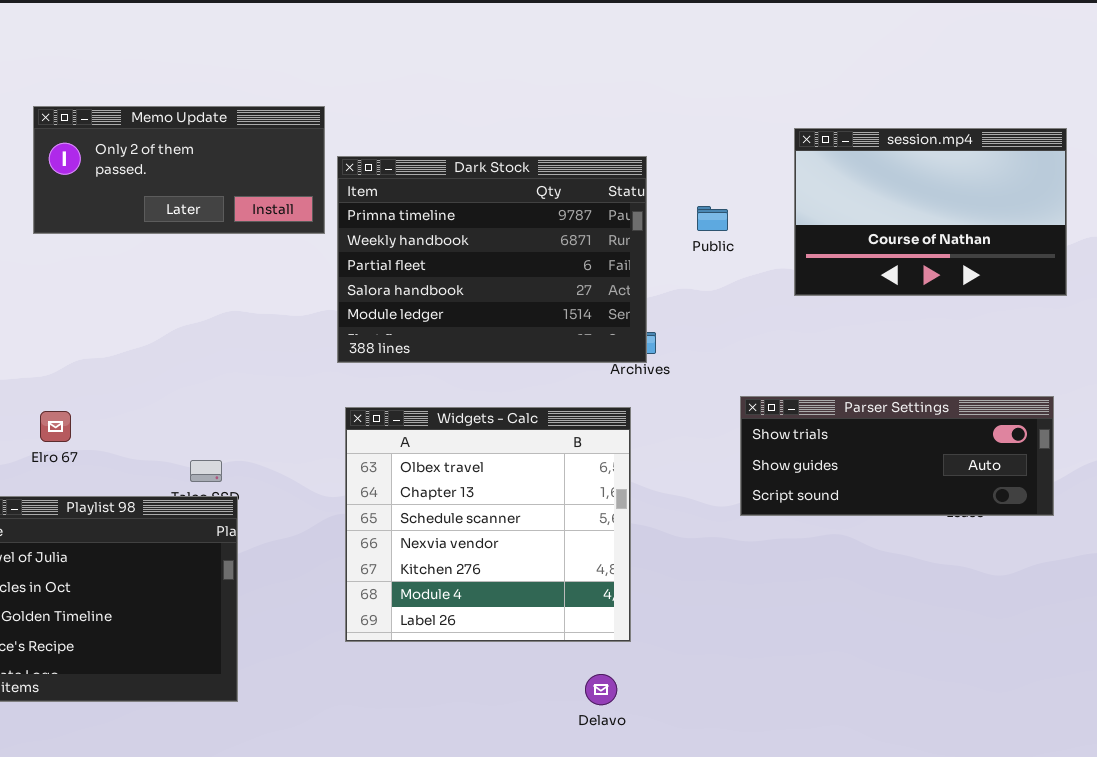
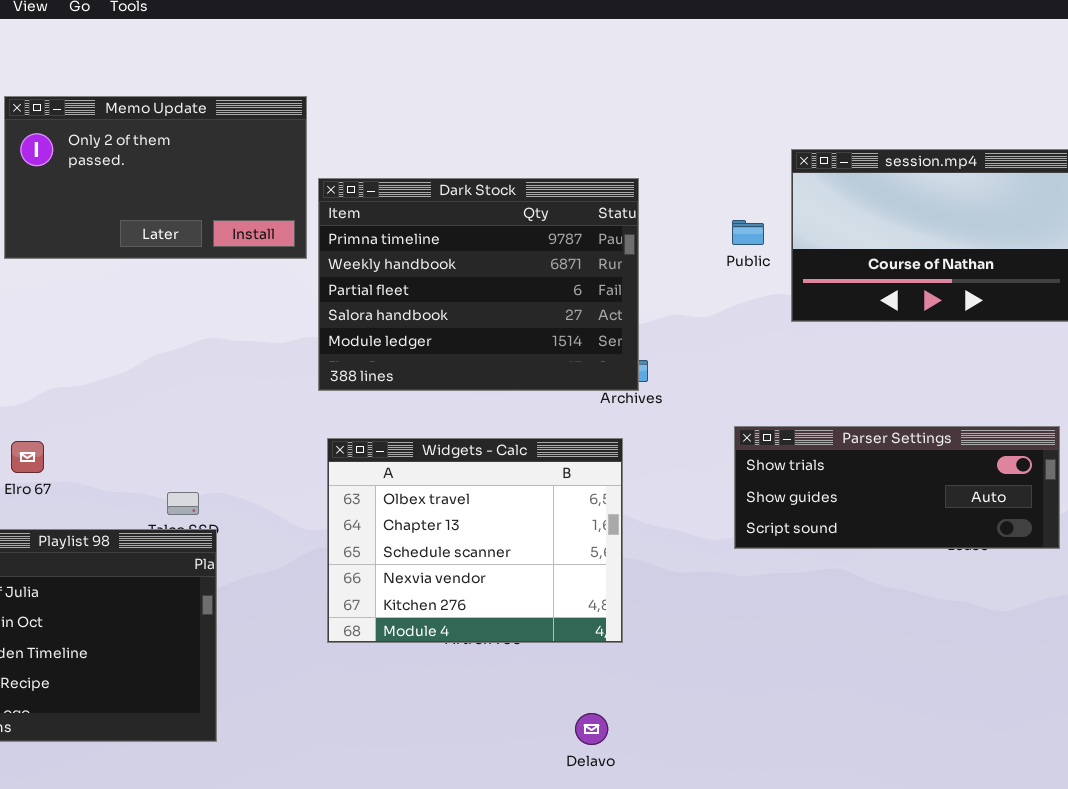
Memo Update: [33,106,325,234] -> [4,96,307,259], resized
Public: [697,206,728,231] -> [732,220,764,245], moved
Widgets - Calc: [345,407,631,642] -> [327,438,623,643], resized

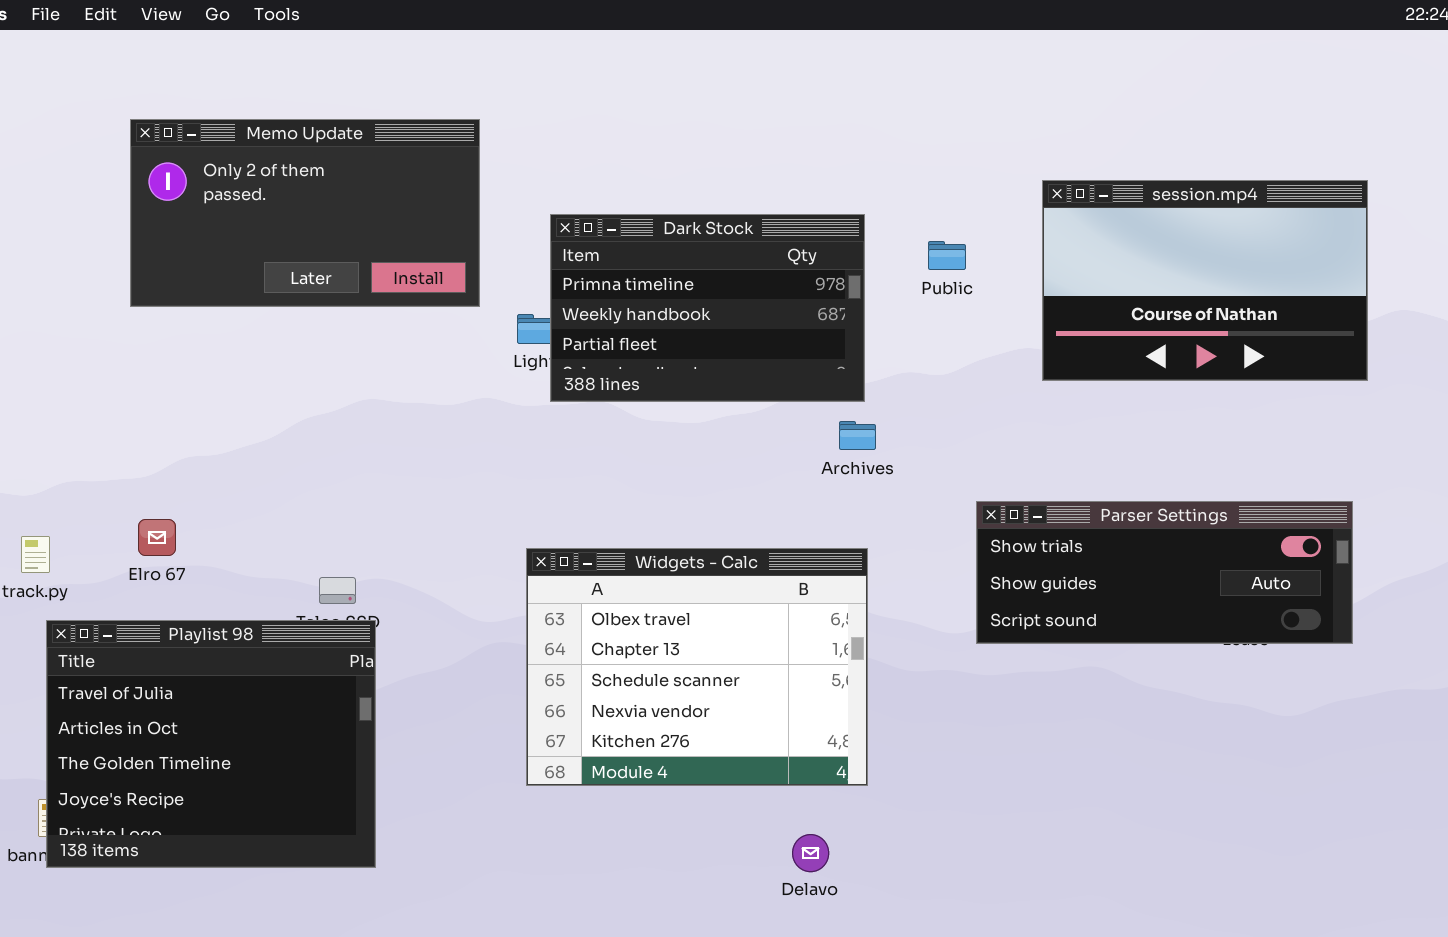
Dark Stock: [318,178,639,391] -> [550,214,865,402], resized
Public: [732,220,764,245] -> [928,241,966,270], moved
Widgets - Calc: [327,438,623,643] -> [526,548,868,786], moved

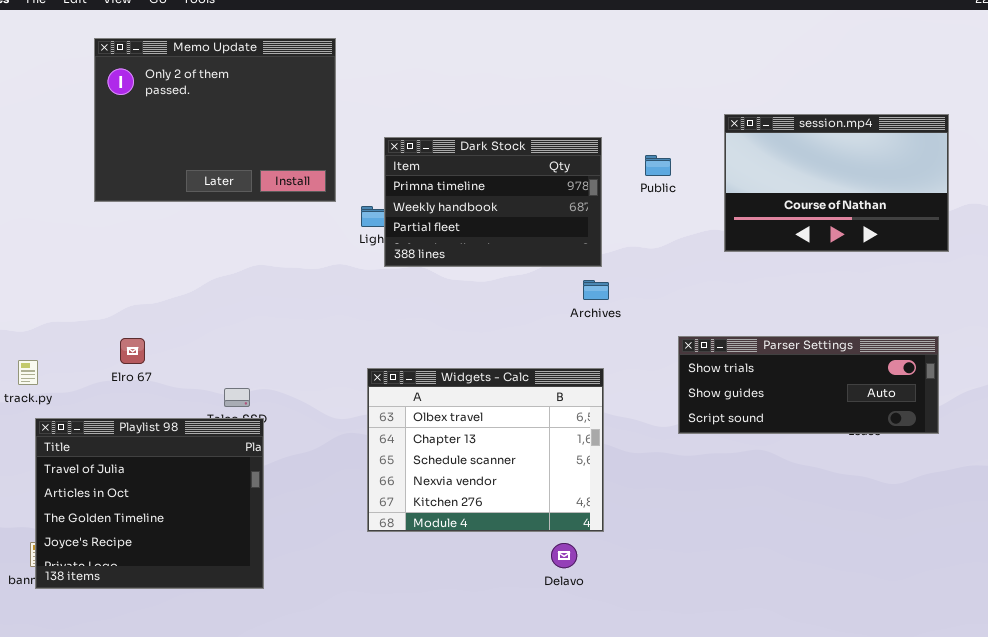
Memo Update: [130,119,480,307] -> [94,38,336,202], resized
Elro 67: [138,519,176,556] -> [120,338,145,364], moved
Delavo: [792,834,829,872] -> [551,543,577,568], moved

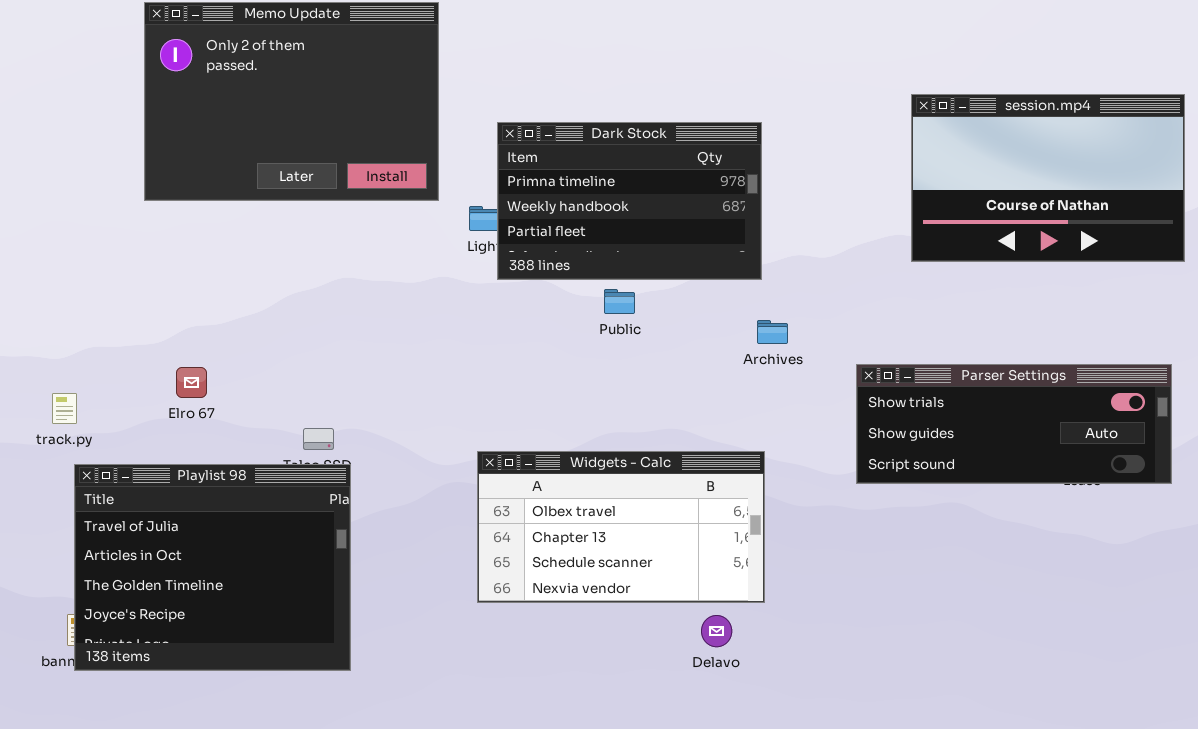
Public: [645,155,671,176] -> [604,289,635,314], moved
Archives: [583,280,609,300] -> [757,320,788,344], moved
Widgets - Calc: [367,368,604,532] -> [477,451,765,603], resized

